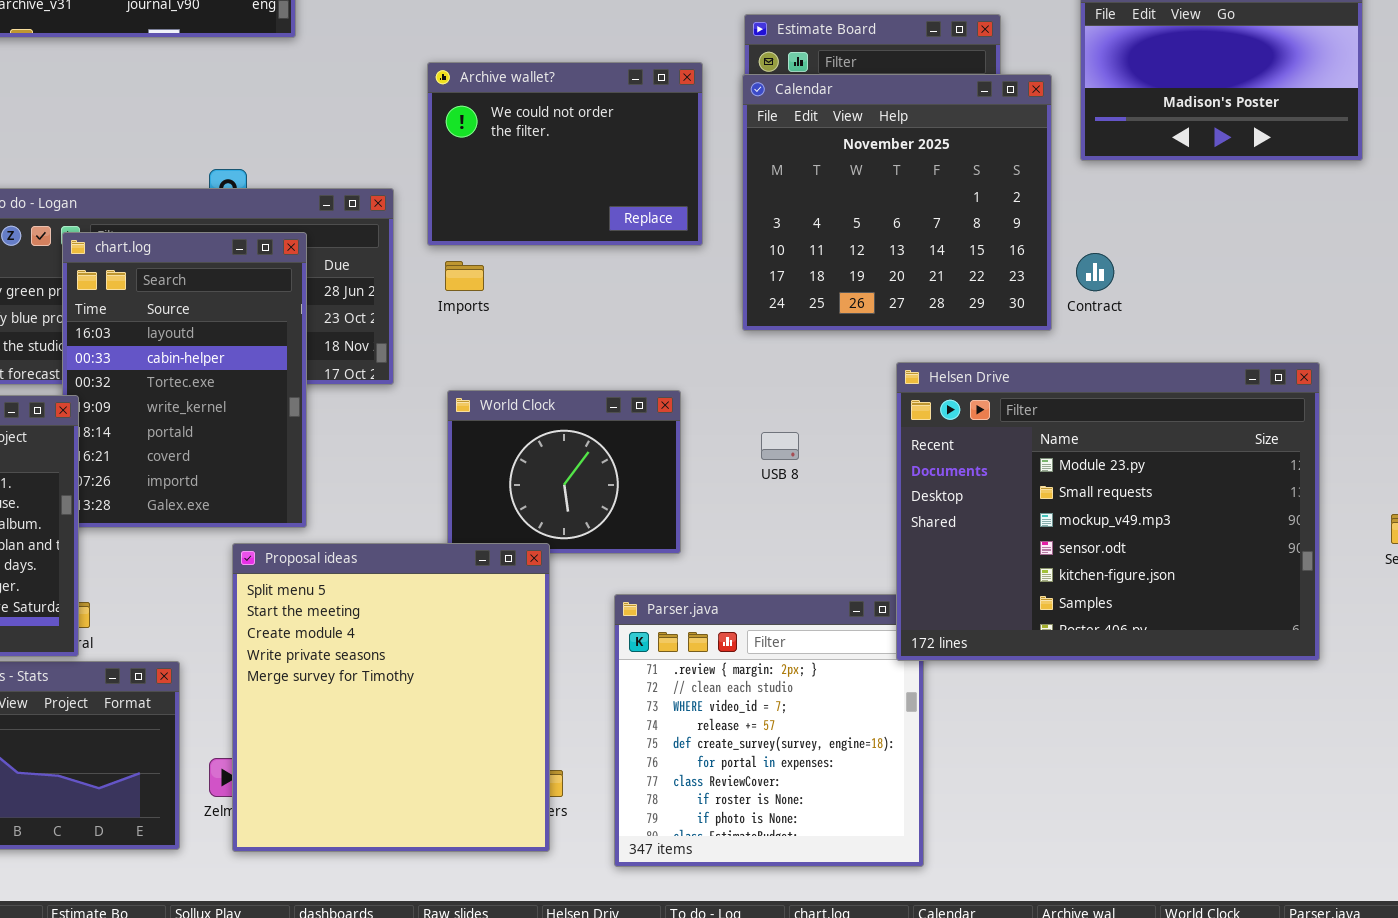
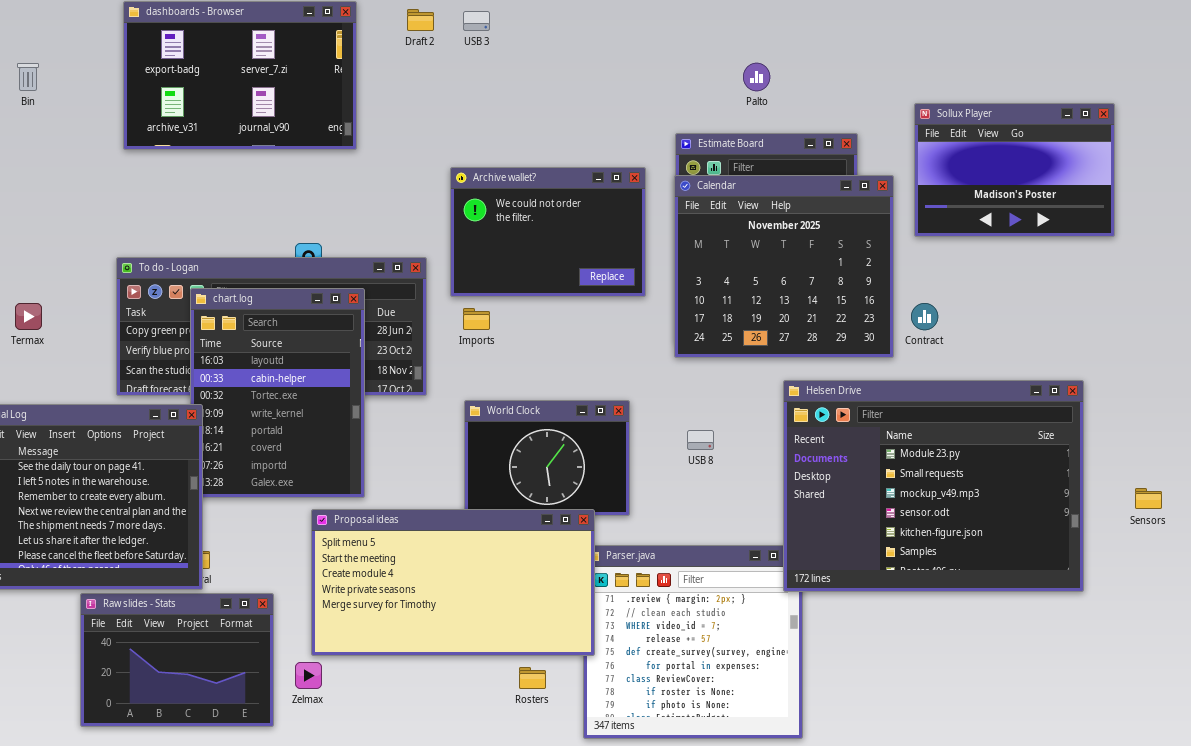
Proposal ideas: [232,543,550,852] -> [311,509,595,656], resized

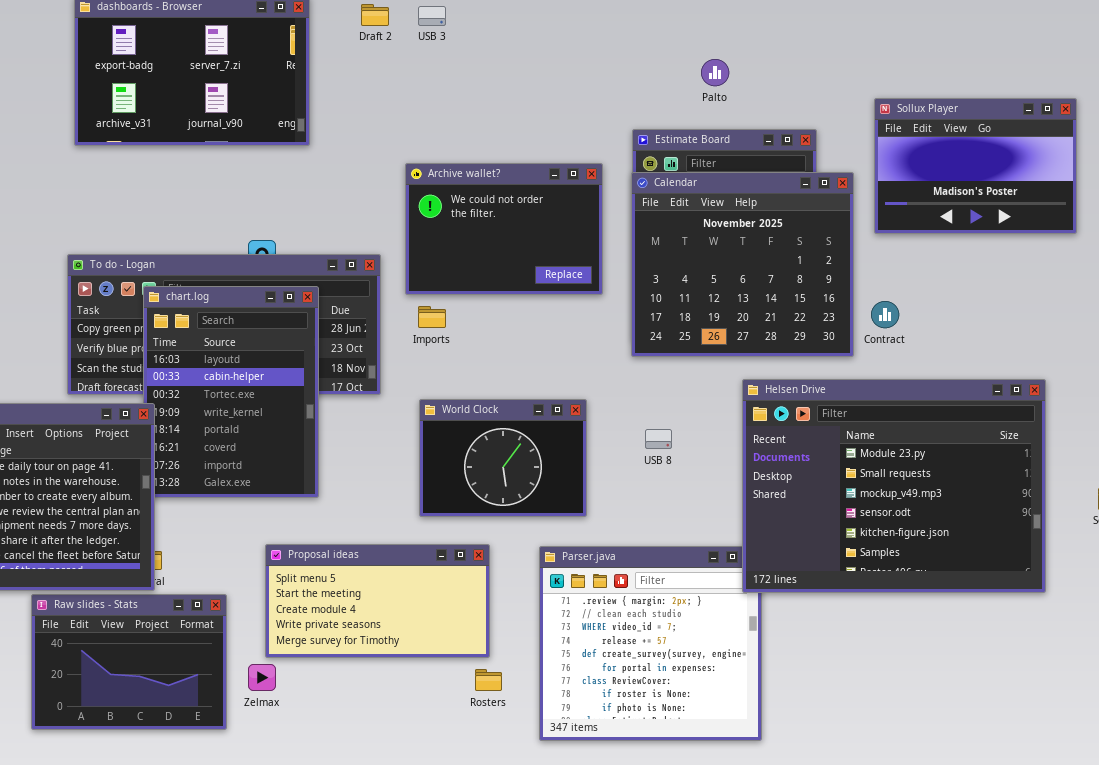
Proposal ideas: [311,509,595,656] -> [265,544,490,658], resized

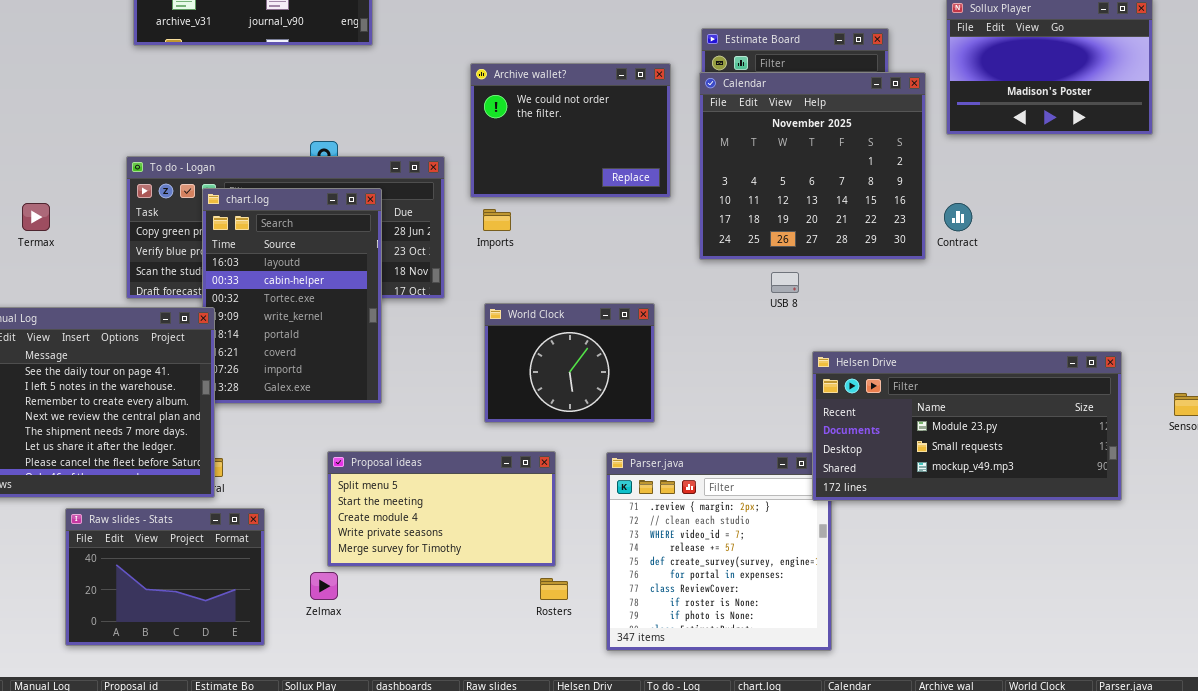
Helsen Drive: [742,379,1046,593] -> [812,351,1122,501], resized
USB 8: [645,429,672,449] -> [771,272,799,293], moved
Raw slides - Stats: [31,594,227,730] -> [65,508,265,646], moved

